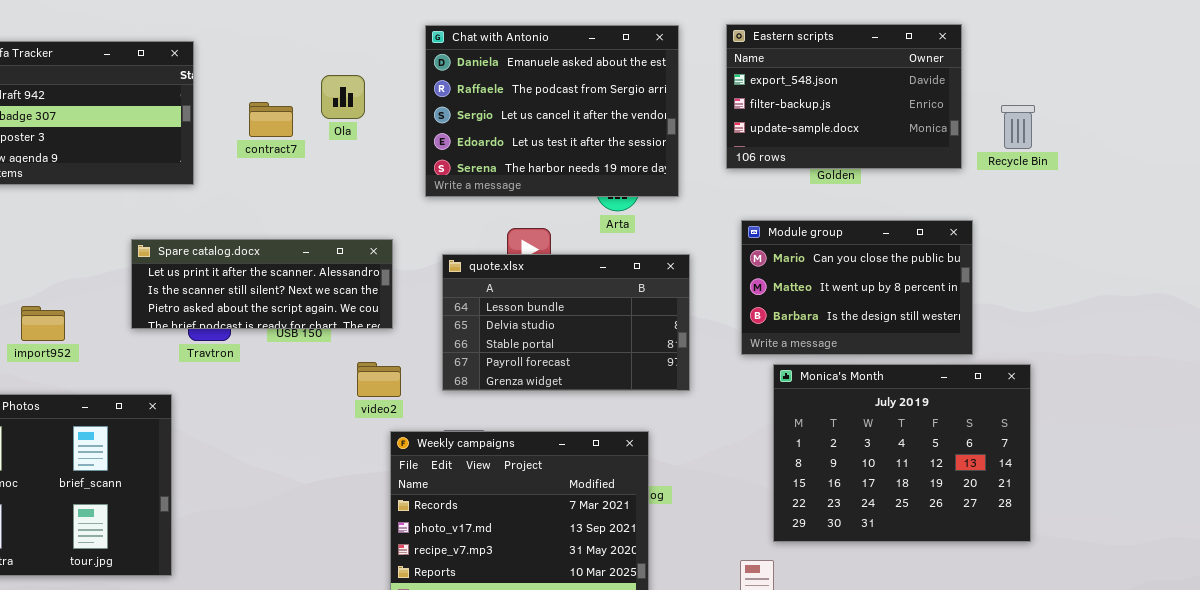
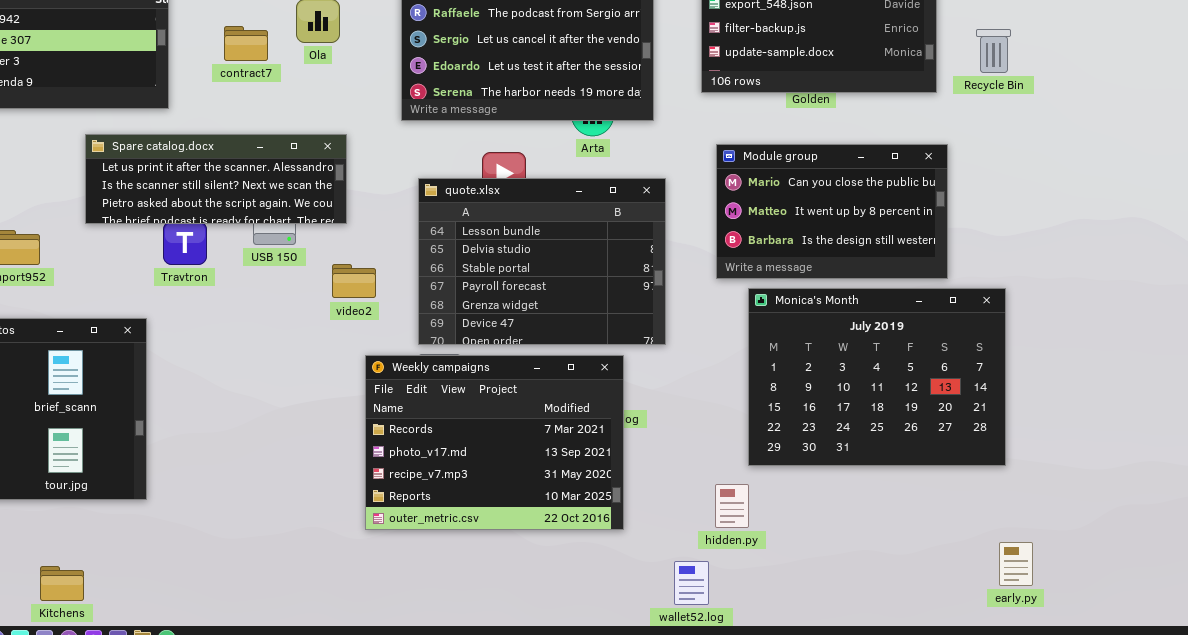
Spare catalog.docx: [131,239,393,329] -> [85,134,347,224], moved
quote.xlsx: [442,254,690,391] -> [418,178,666,345], resized
video2: [357,362,401,397] -> [332,264,376,298], moved

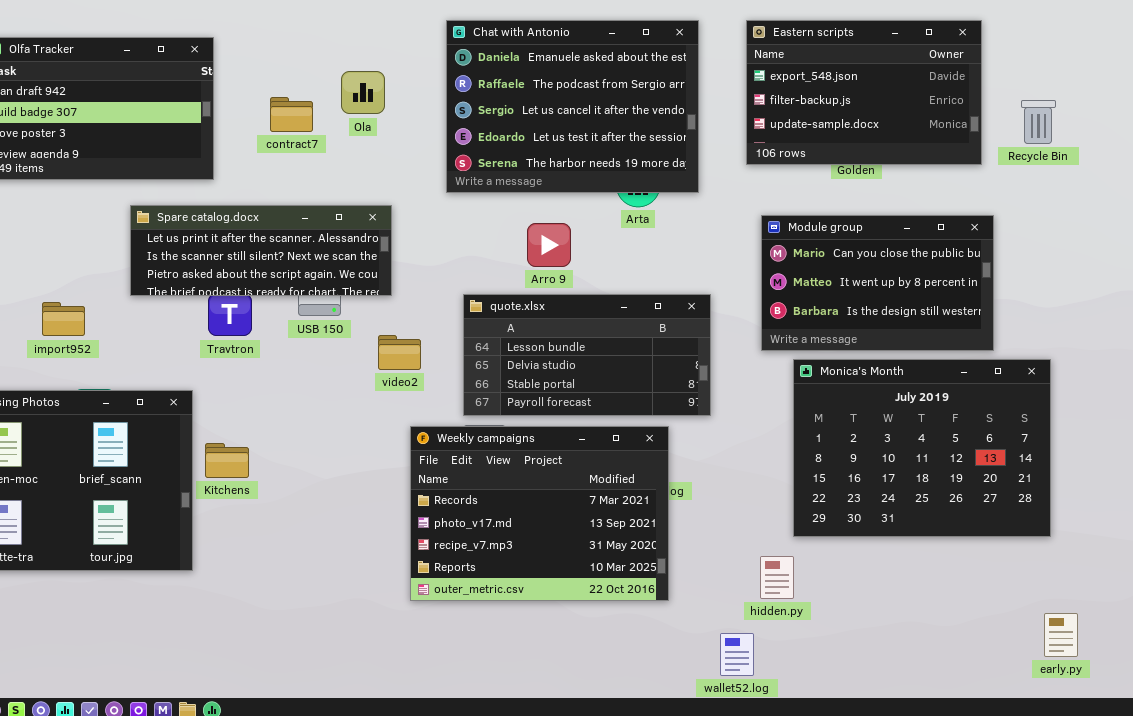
quote.xlsx: [418,178,666,345] -> [463,294,711,416], resized
Kitchens: [40,566,84,601] -> [205,443,249,478], moved

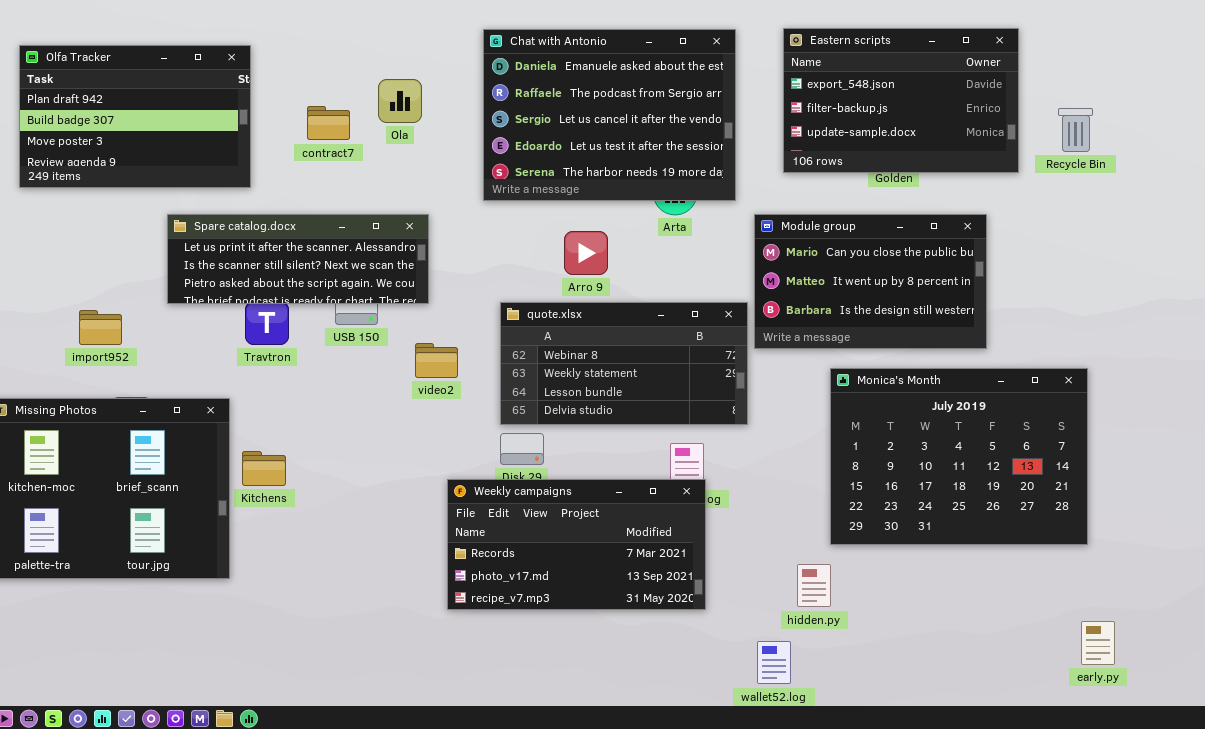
Module group: [761,215,994,351] -> [754,214,987,349], moved
quote.xlsx: [463,294,711,416] -> [500,302,748,425], scrolled up 2 rows
Weekly campaigns: [410,426,669,601] -> [447,479,706,610], resized

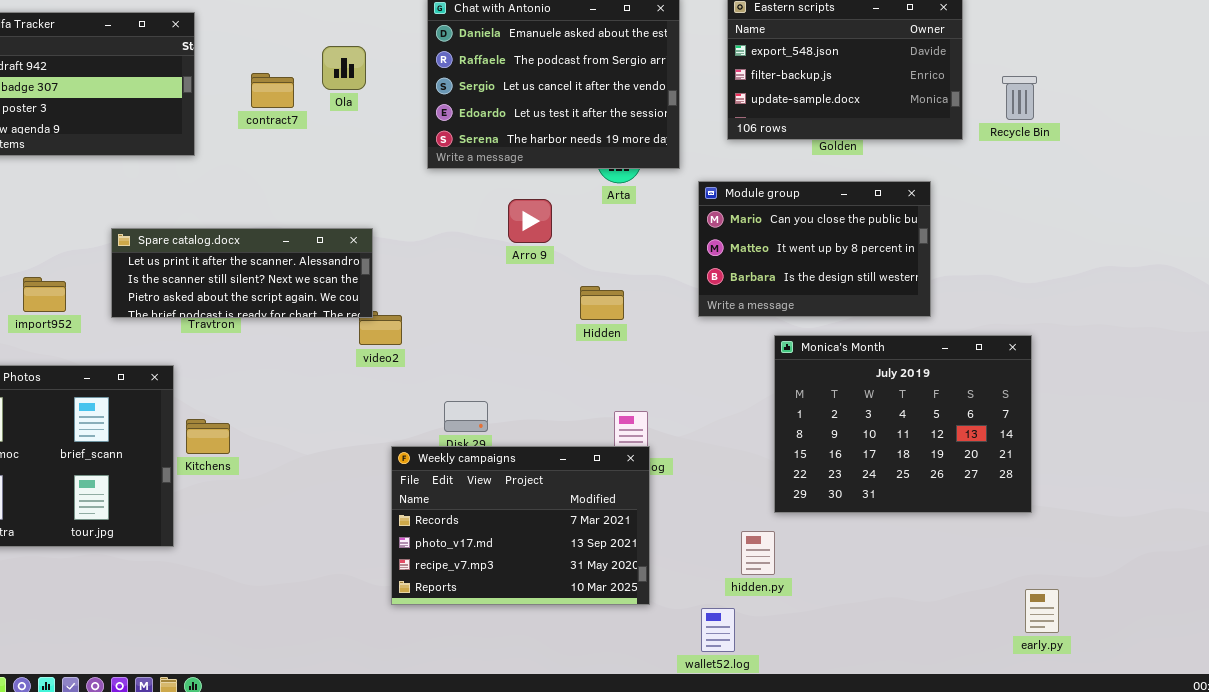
Spare catalog.docx: [167,214,429,304] -> [111,228,373,318], moved
quote.xlsx: [500,302,748,425] -> none, closed
Weekly campaigns: [447,479,706,610] -> [391,446,650,605], resized

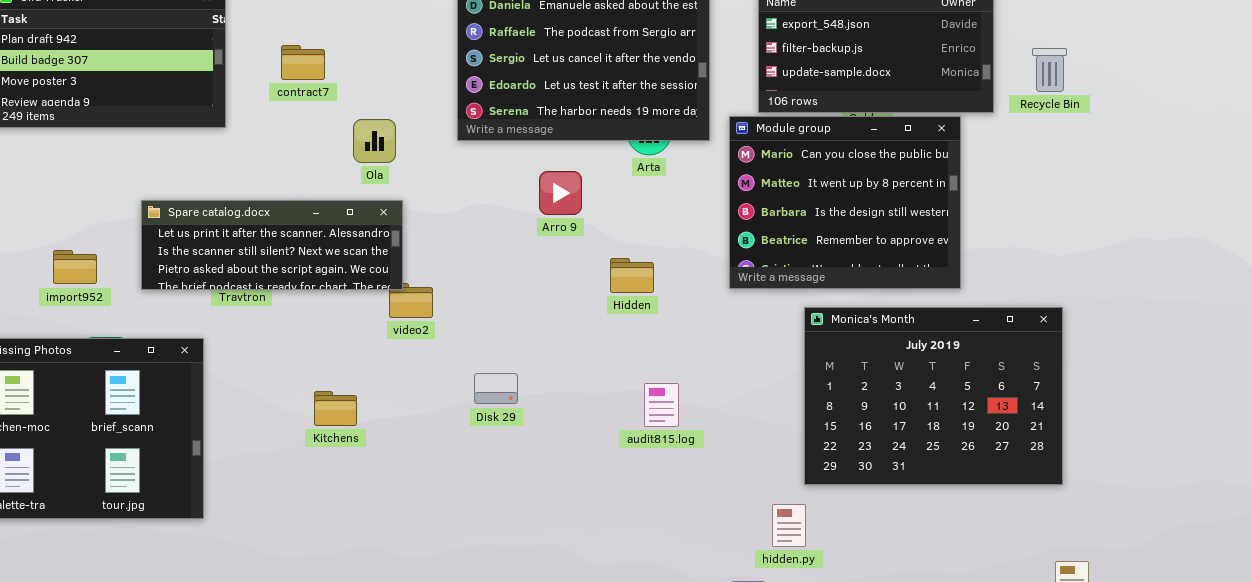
Ola: [322,46,366,90] -> [353,119,396,163], moved
Module group: [698,181,931,317] -> [729,116,961,289], resized
Kitchens: [186,419,230,454] -> [314,391,357,426], moved
Weekly campaigns: [391,446,650,605] -> none, closed

